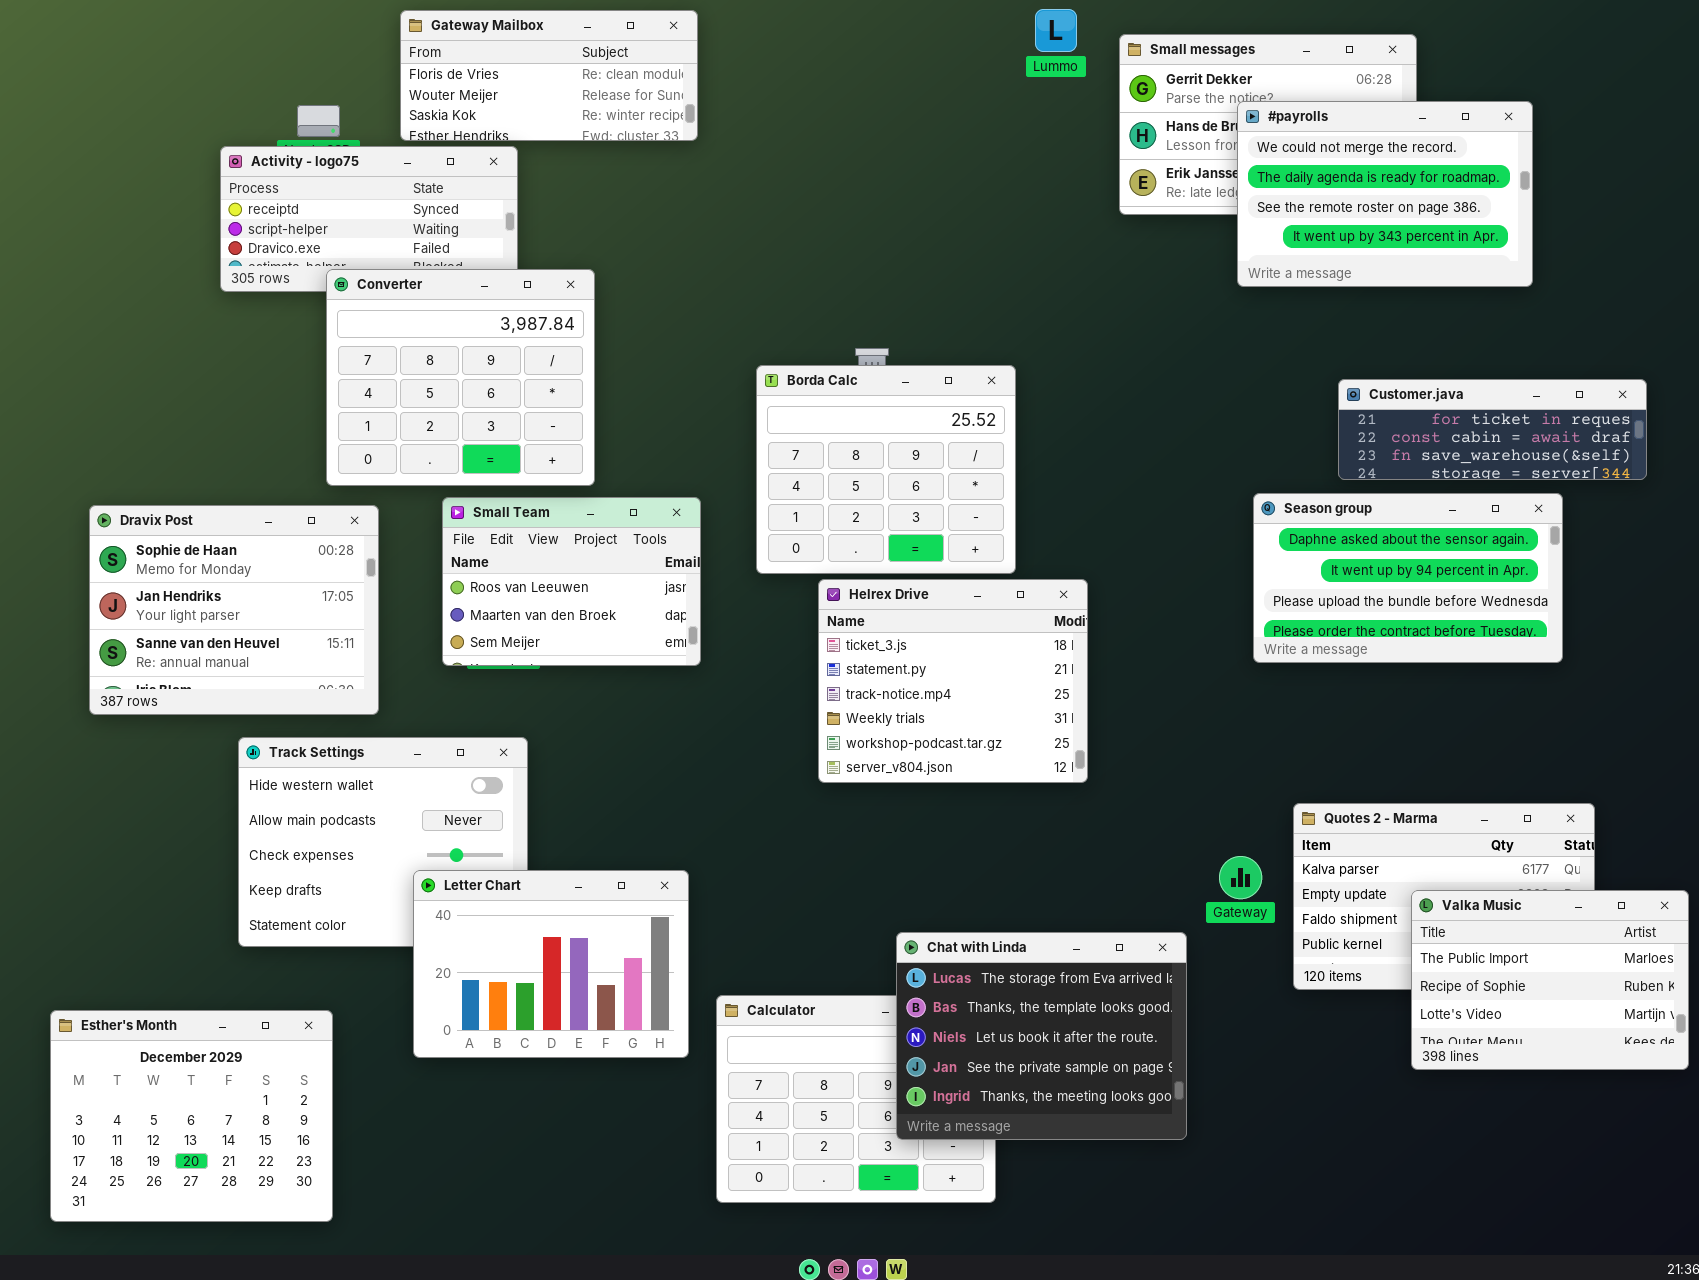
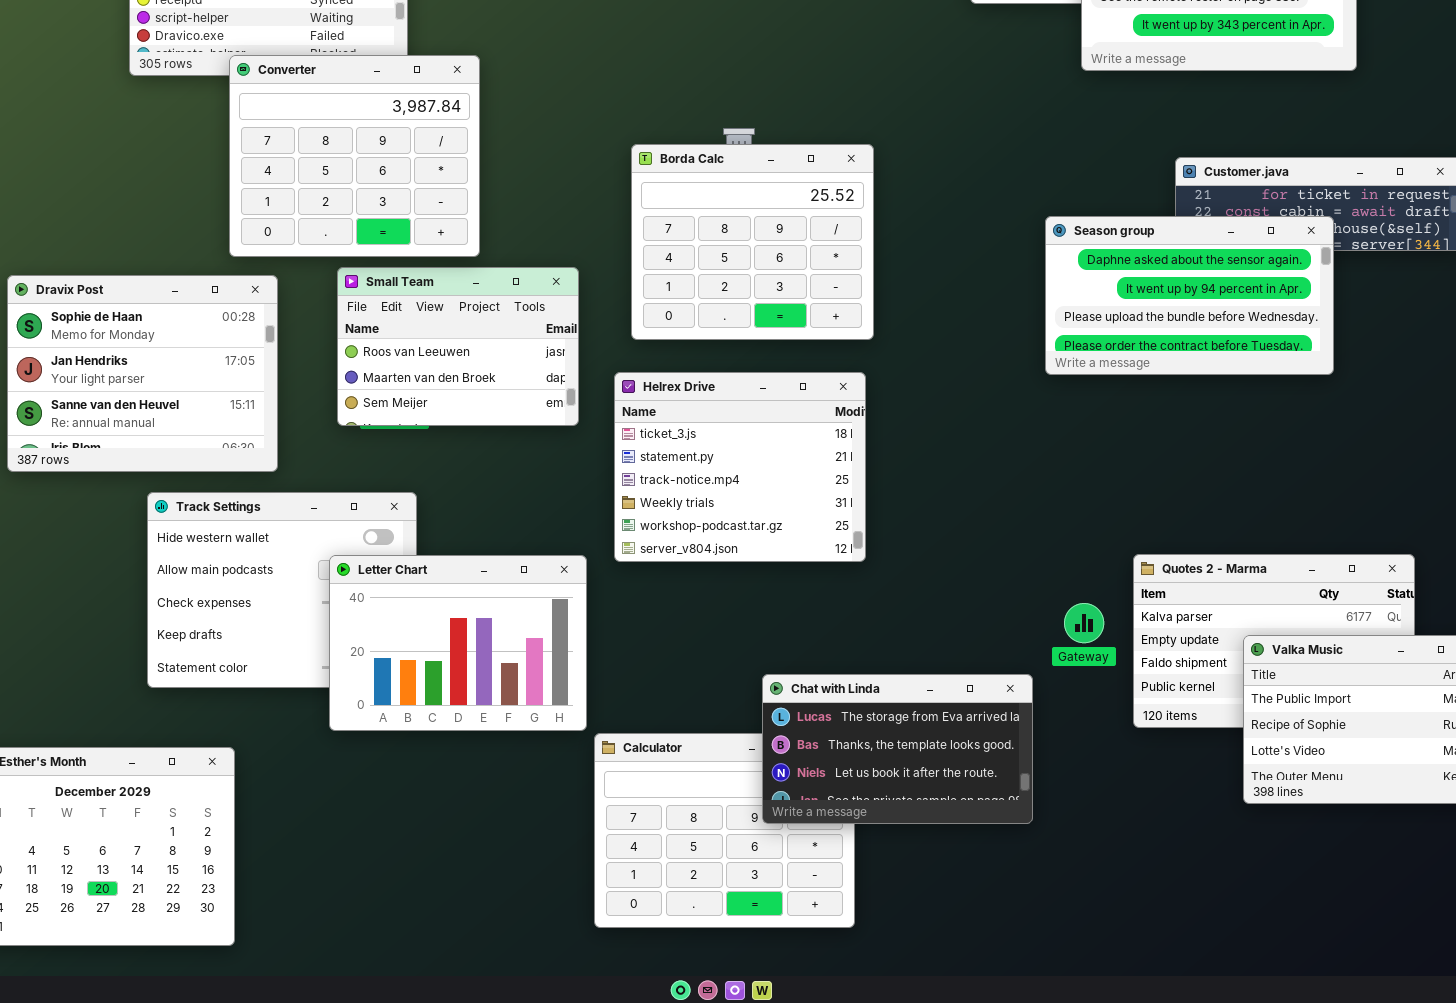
Season group: [1253,493,1563,663] -> [1045,216,1334,375], moved
Helrex Drive: [818,579,1088,783] -> [614,372,866,562], moved
Letter Chart: [413,870,689,1058] -> [329,555,587,731], moved
Chat with Linda: [896,932,1187,1140] -> [762,674,1033,824], resized

